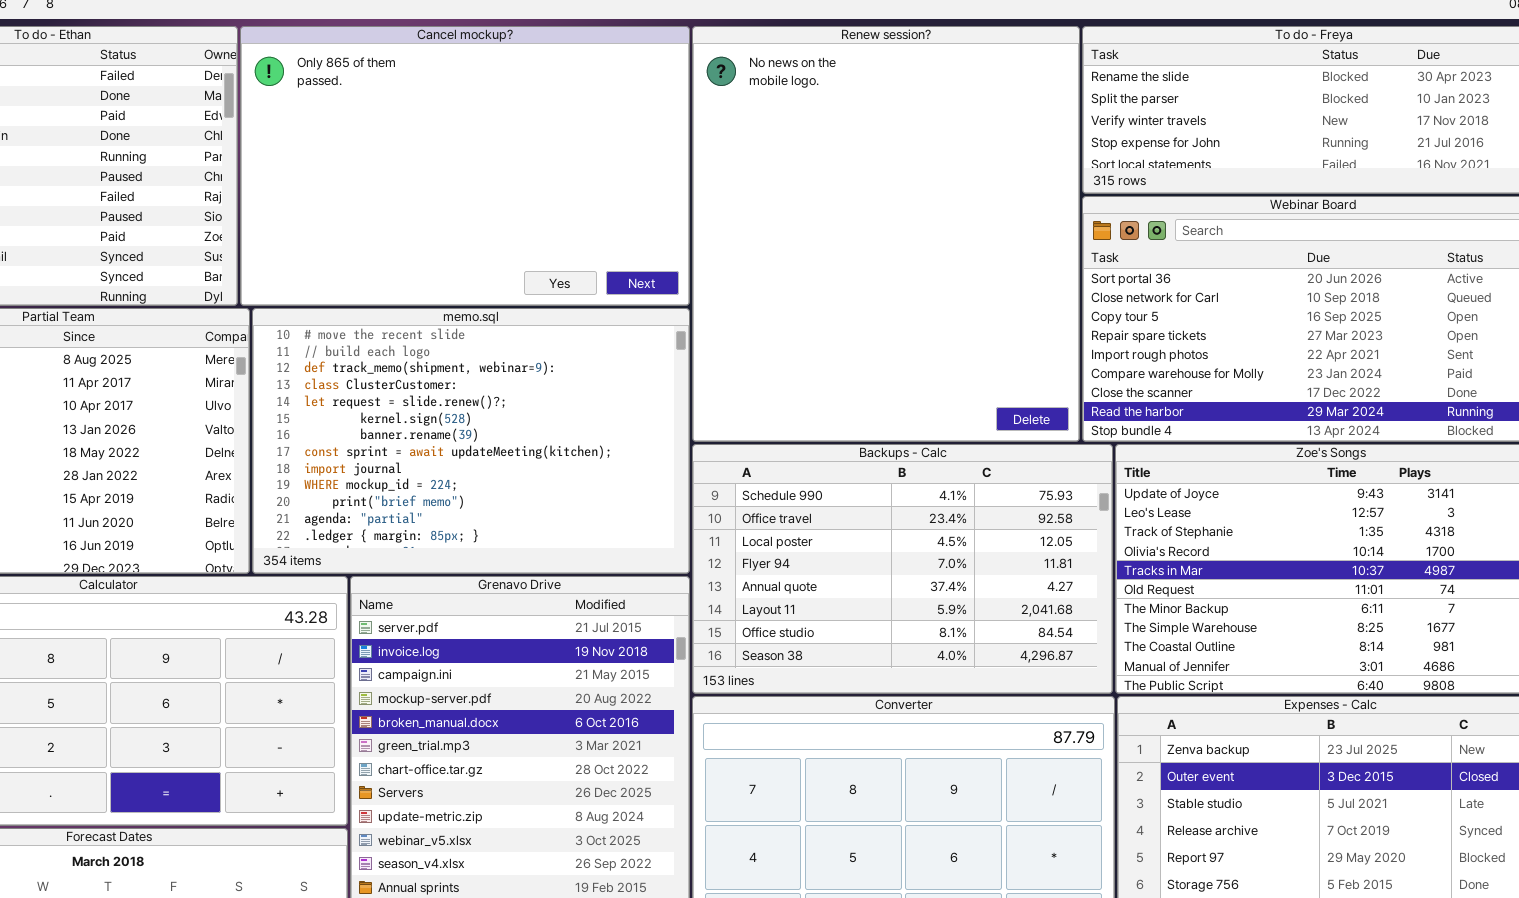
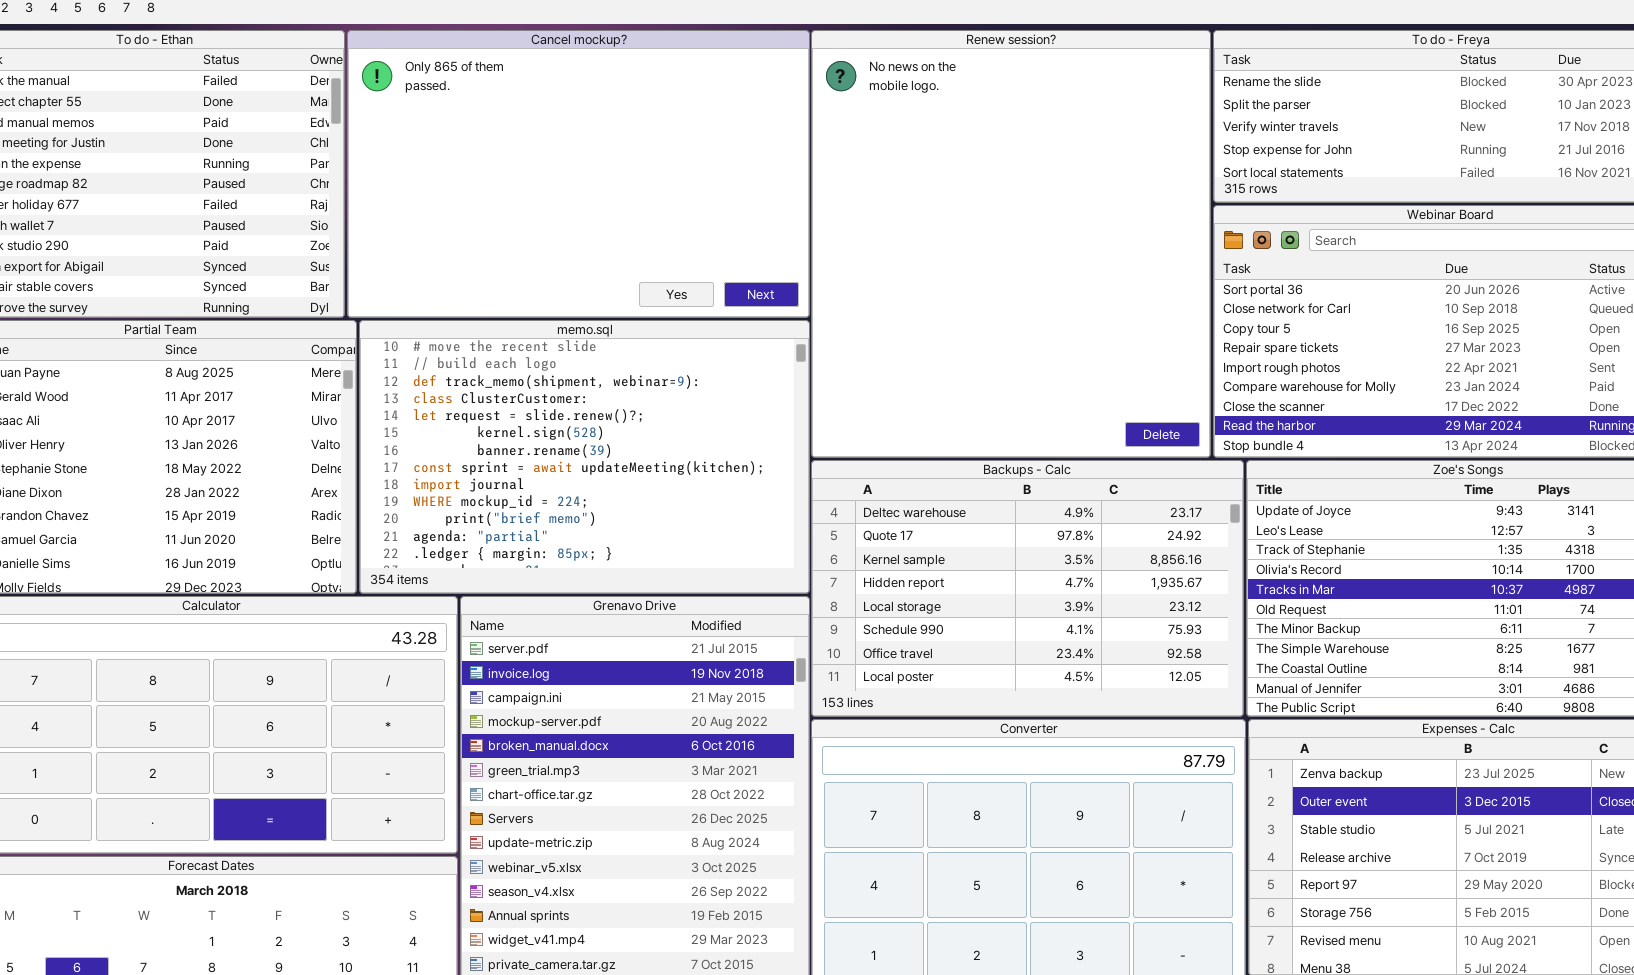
Backups - Calc: [692,444,1113,694] -> [811,460,1244,717], scrolled up 5 rows

